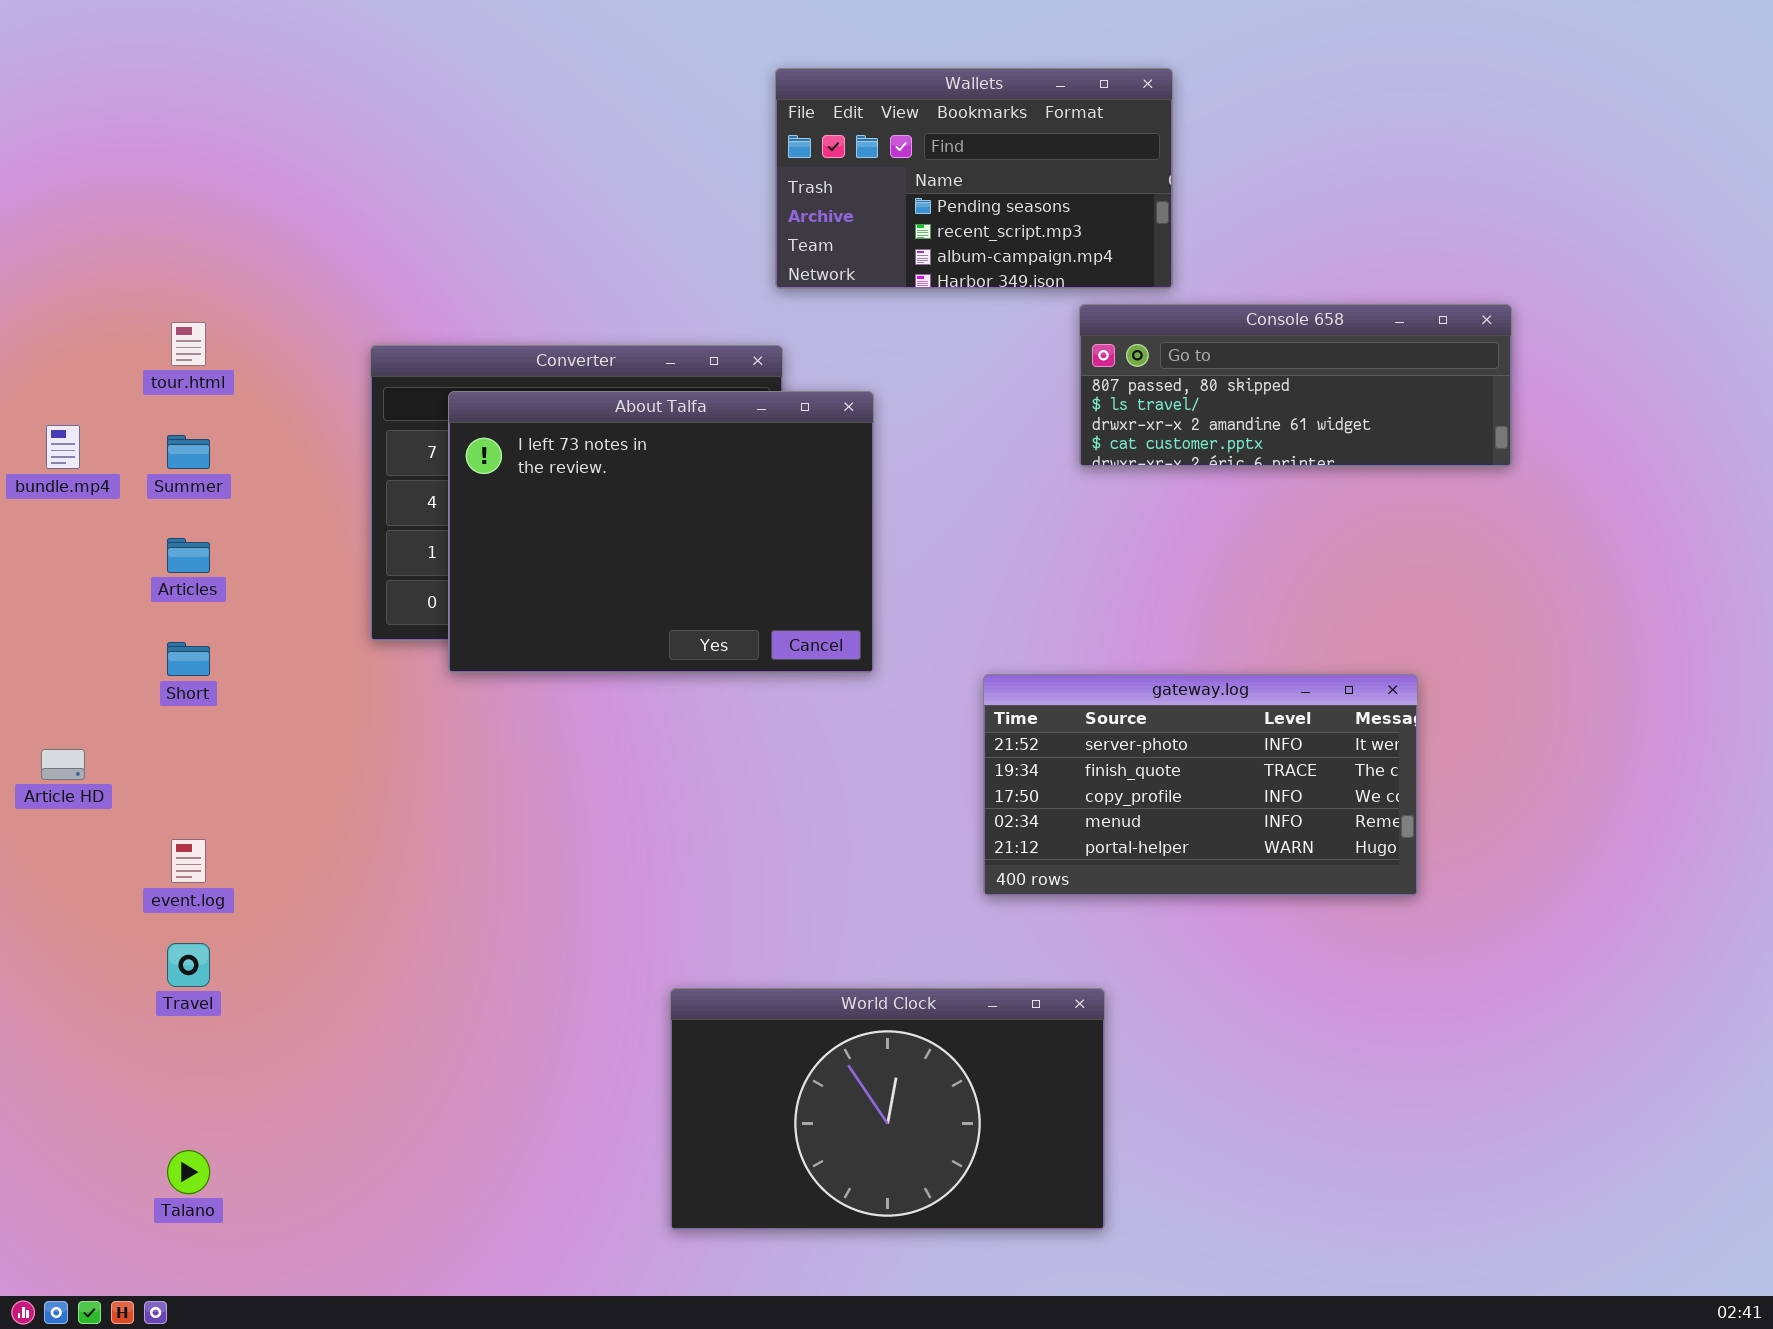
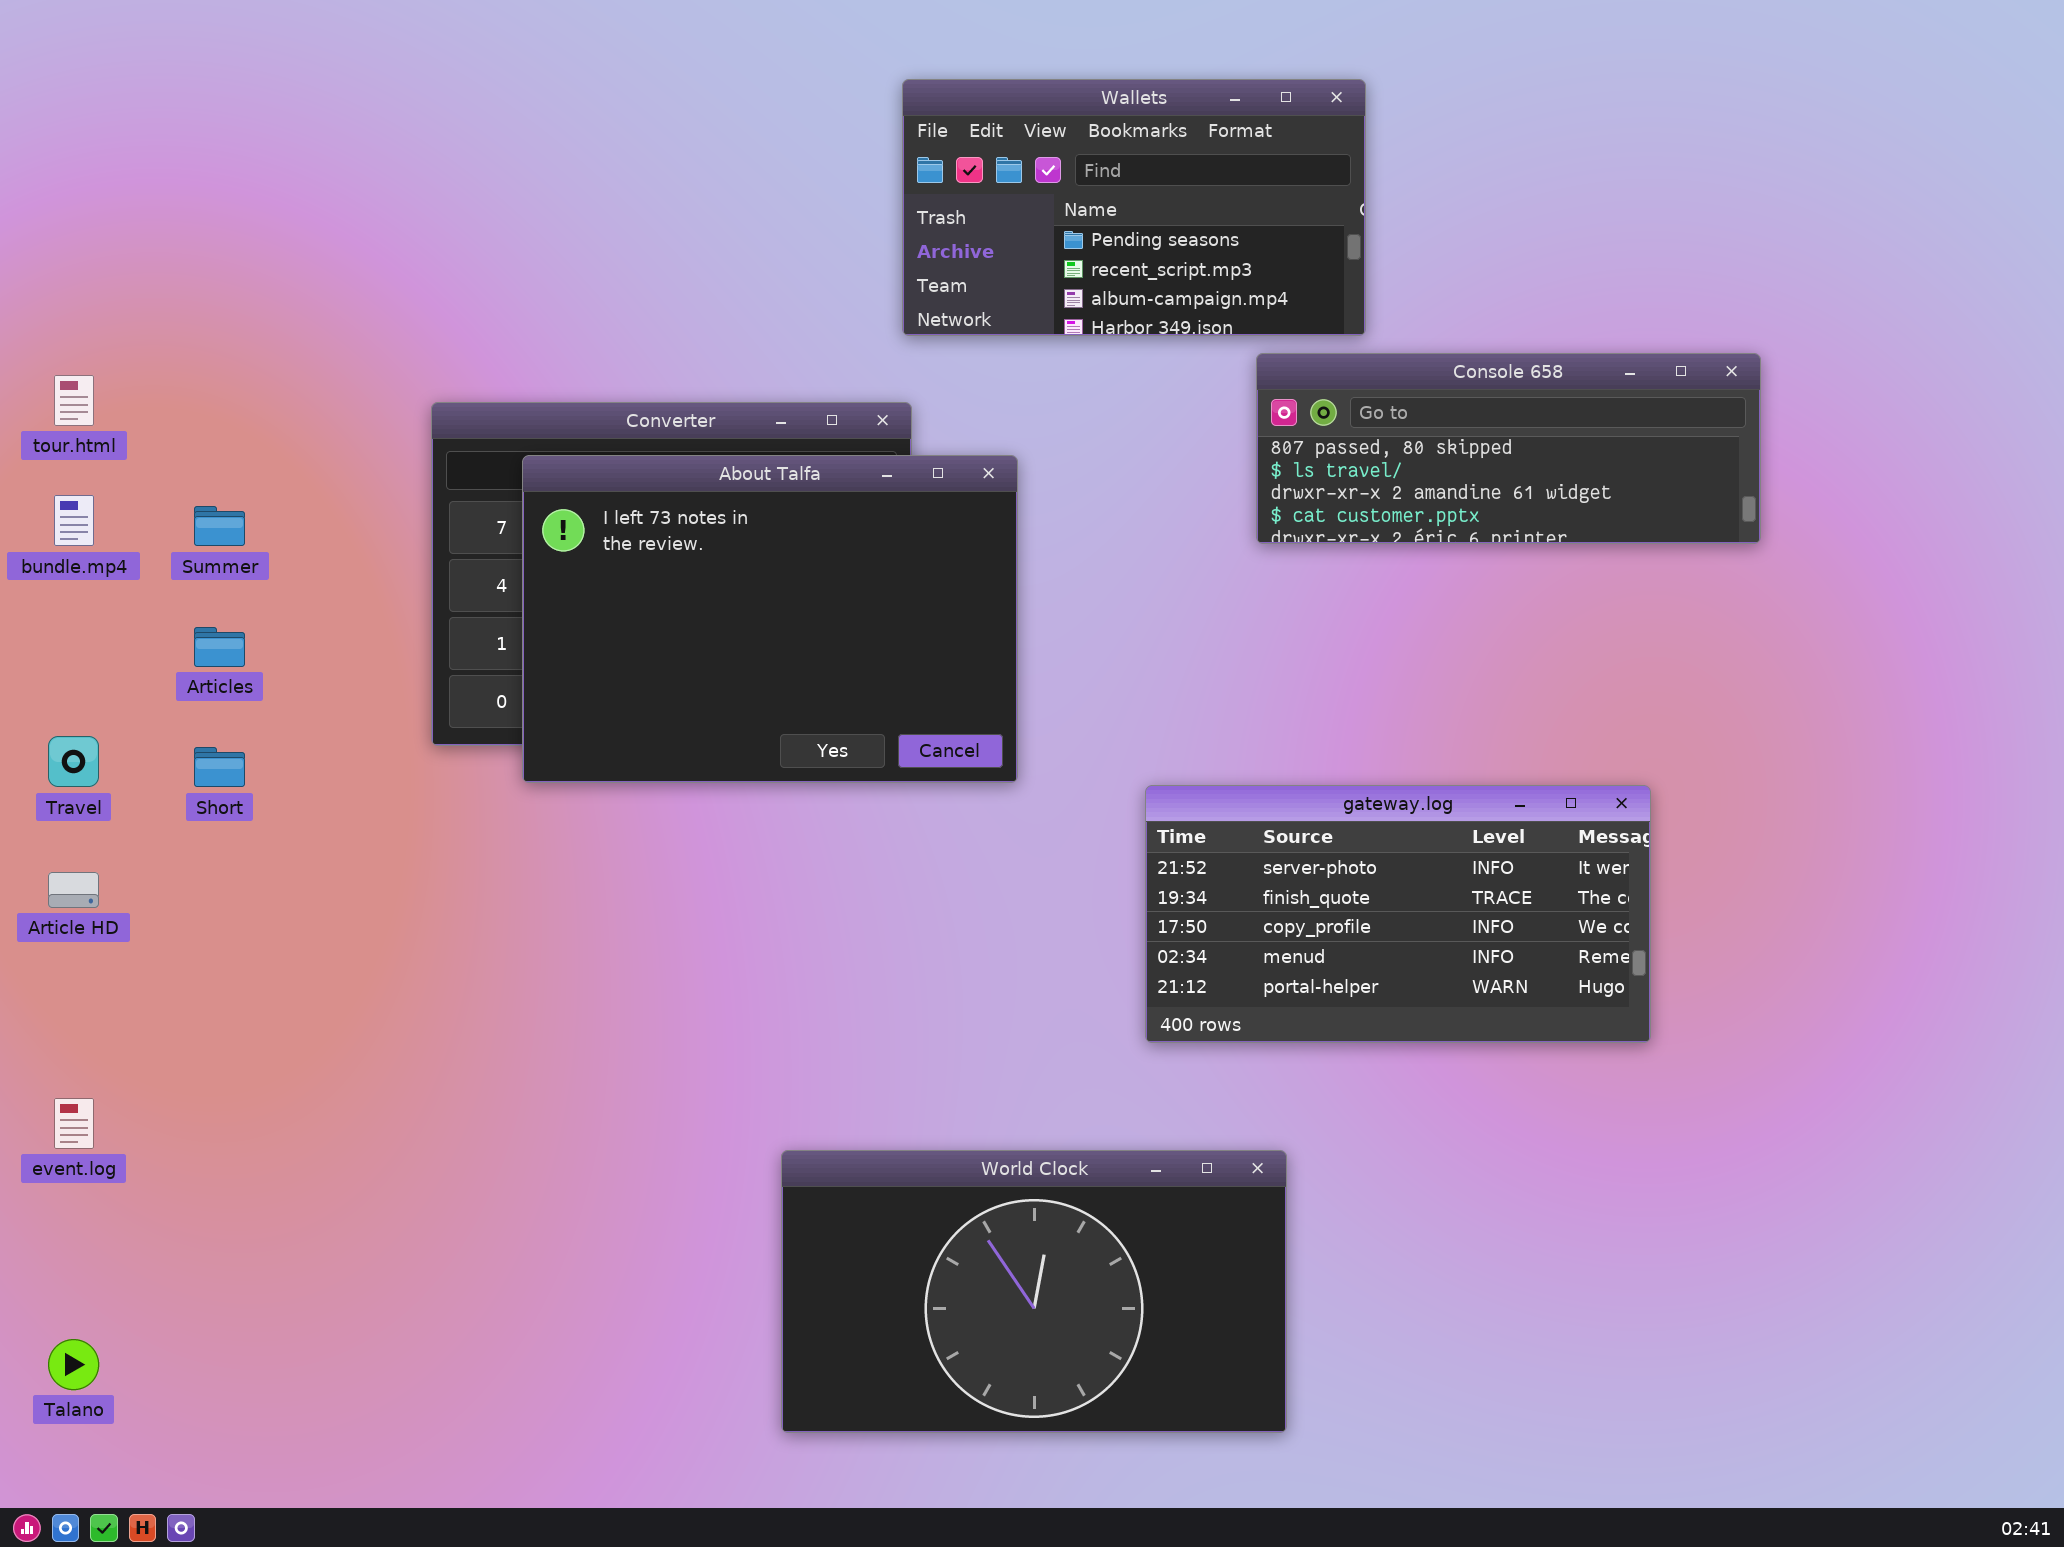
tour.html: [171,322,206,366] -> [54,375,94,426], moved
event.log: [171,839,206,883] -> [54,1098,94,1149], moved
Travel: [167,943,210,987] -> [48,736,99,787], moved
Talano: [167,1150,210,1194] -> [48,1339,99,1390], moved

